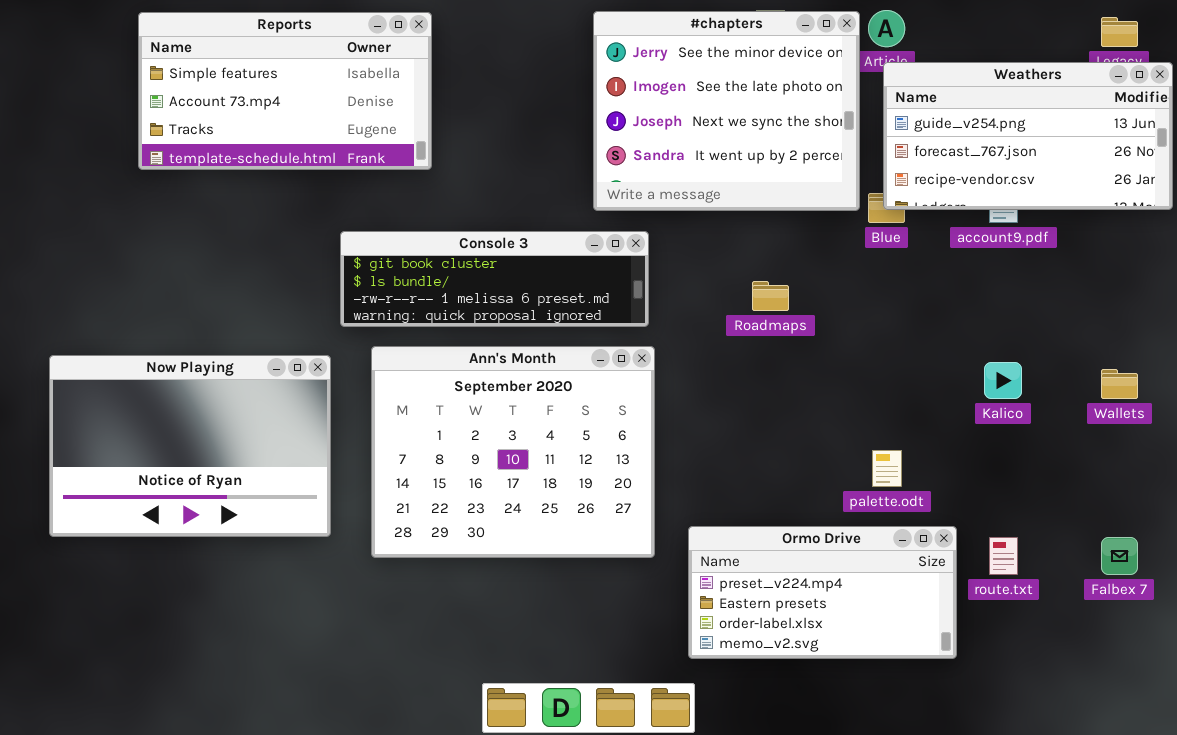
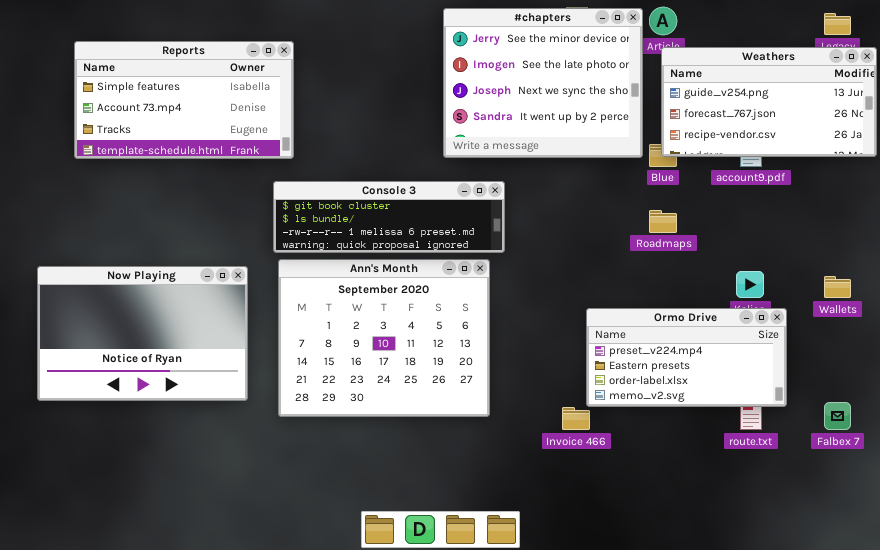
Reports: [138,12,432,170] -> [74,41,294,159], moved
Console 3: [340,231,649,327] -> [273,181,505,253], moved
Roadmaps: [752,281,789,311] -> [649,210,677,233], moved
Ormo Drive: [688,526,957,659] -> [586,308,787,407], moved

